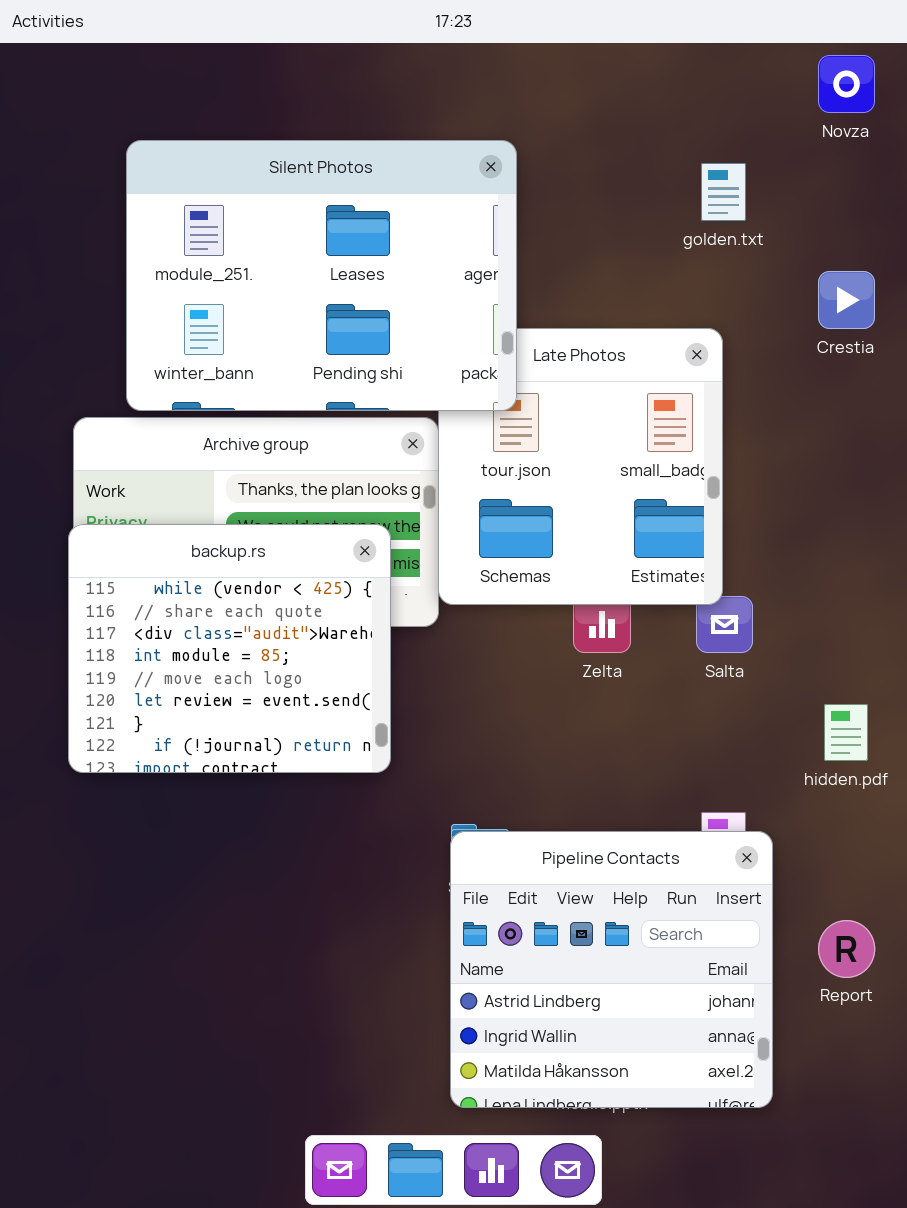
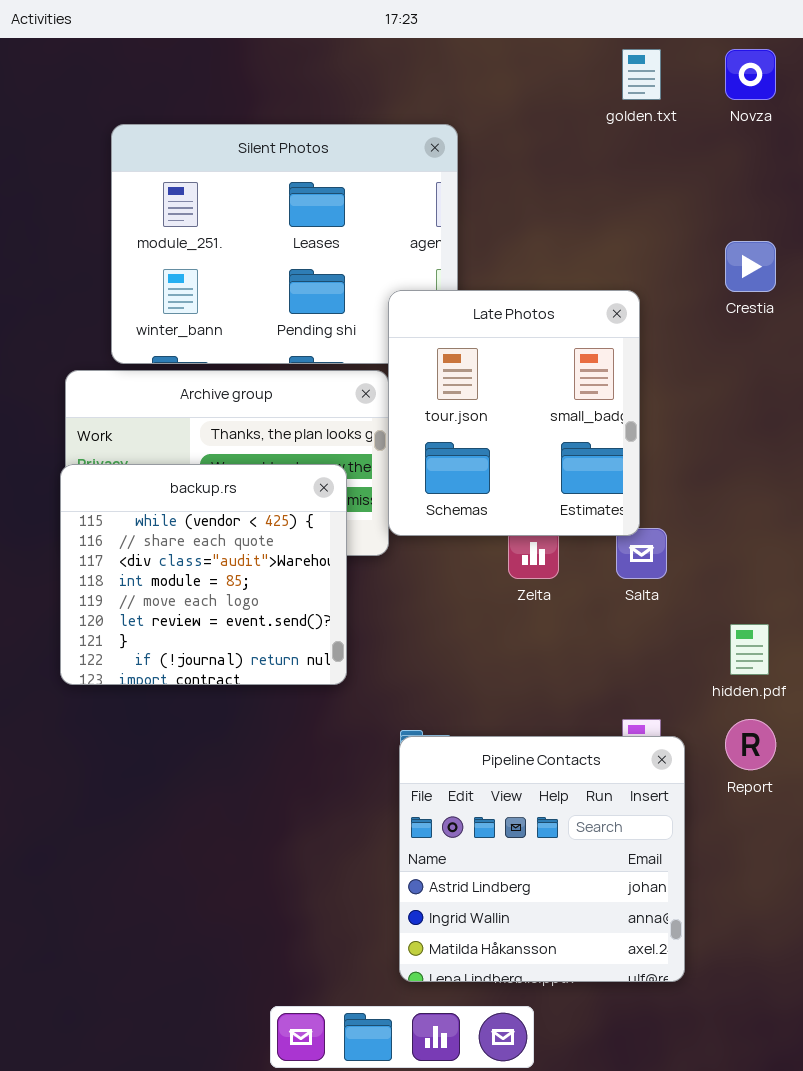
golden.txt: [701,163,746,221] -> [622,49,661,100], moved
Late Photos: [438,328,723,605] -> [388,290,640,536], raised
Report: [818,920,875,978] -> [725,719,776,770], moved

